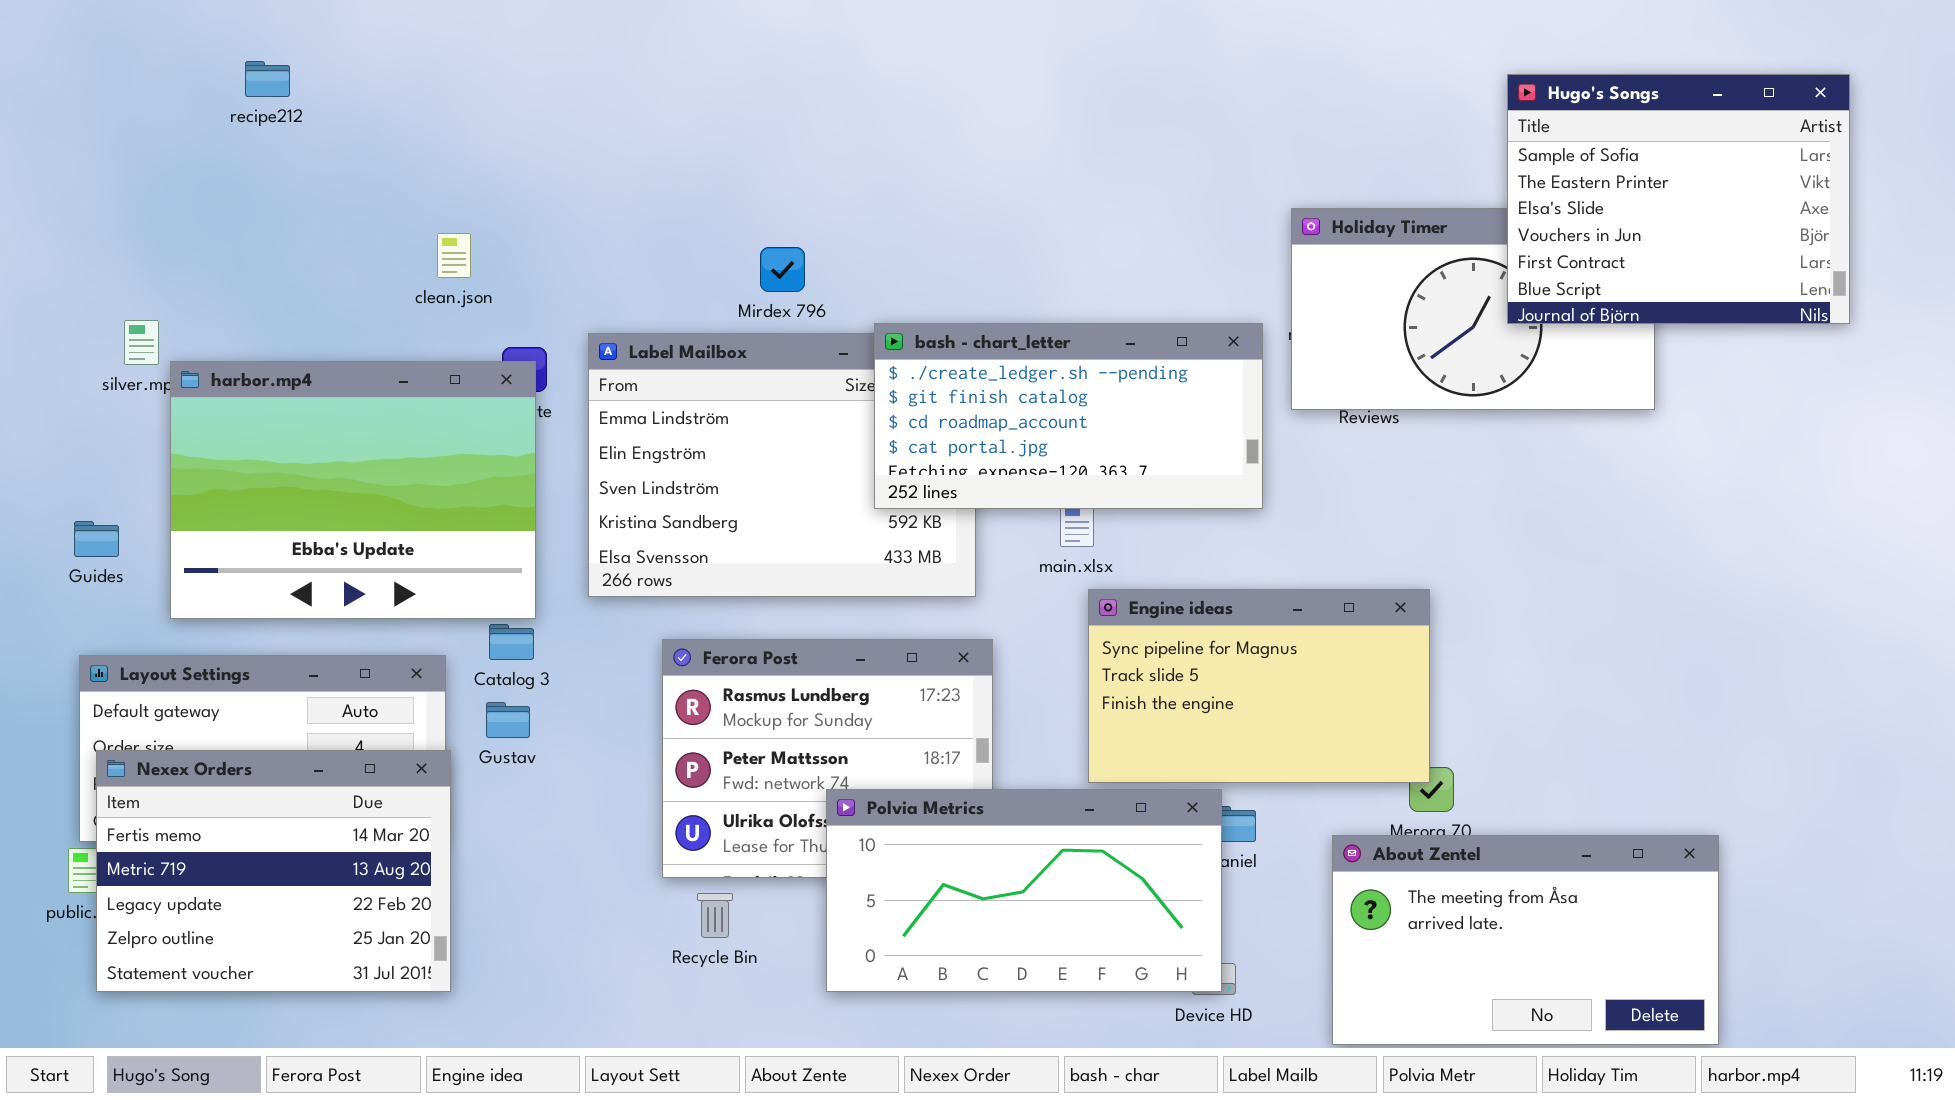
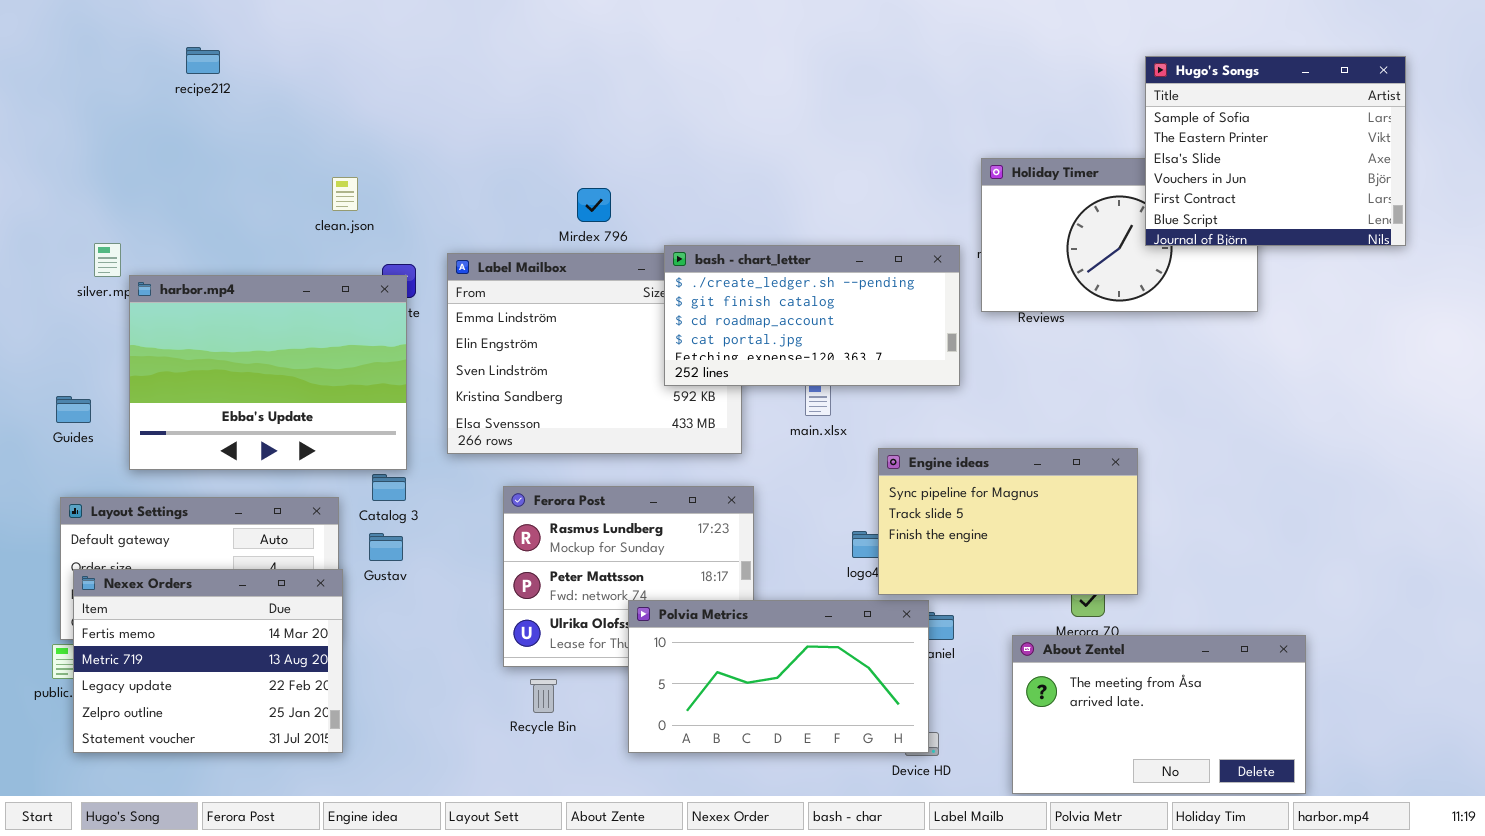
Engine ideas: [1088,589,1430,783] -> [878,448,1138,595], moved

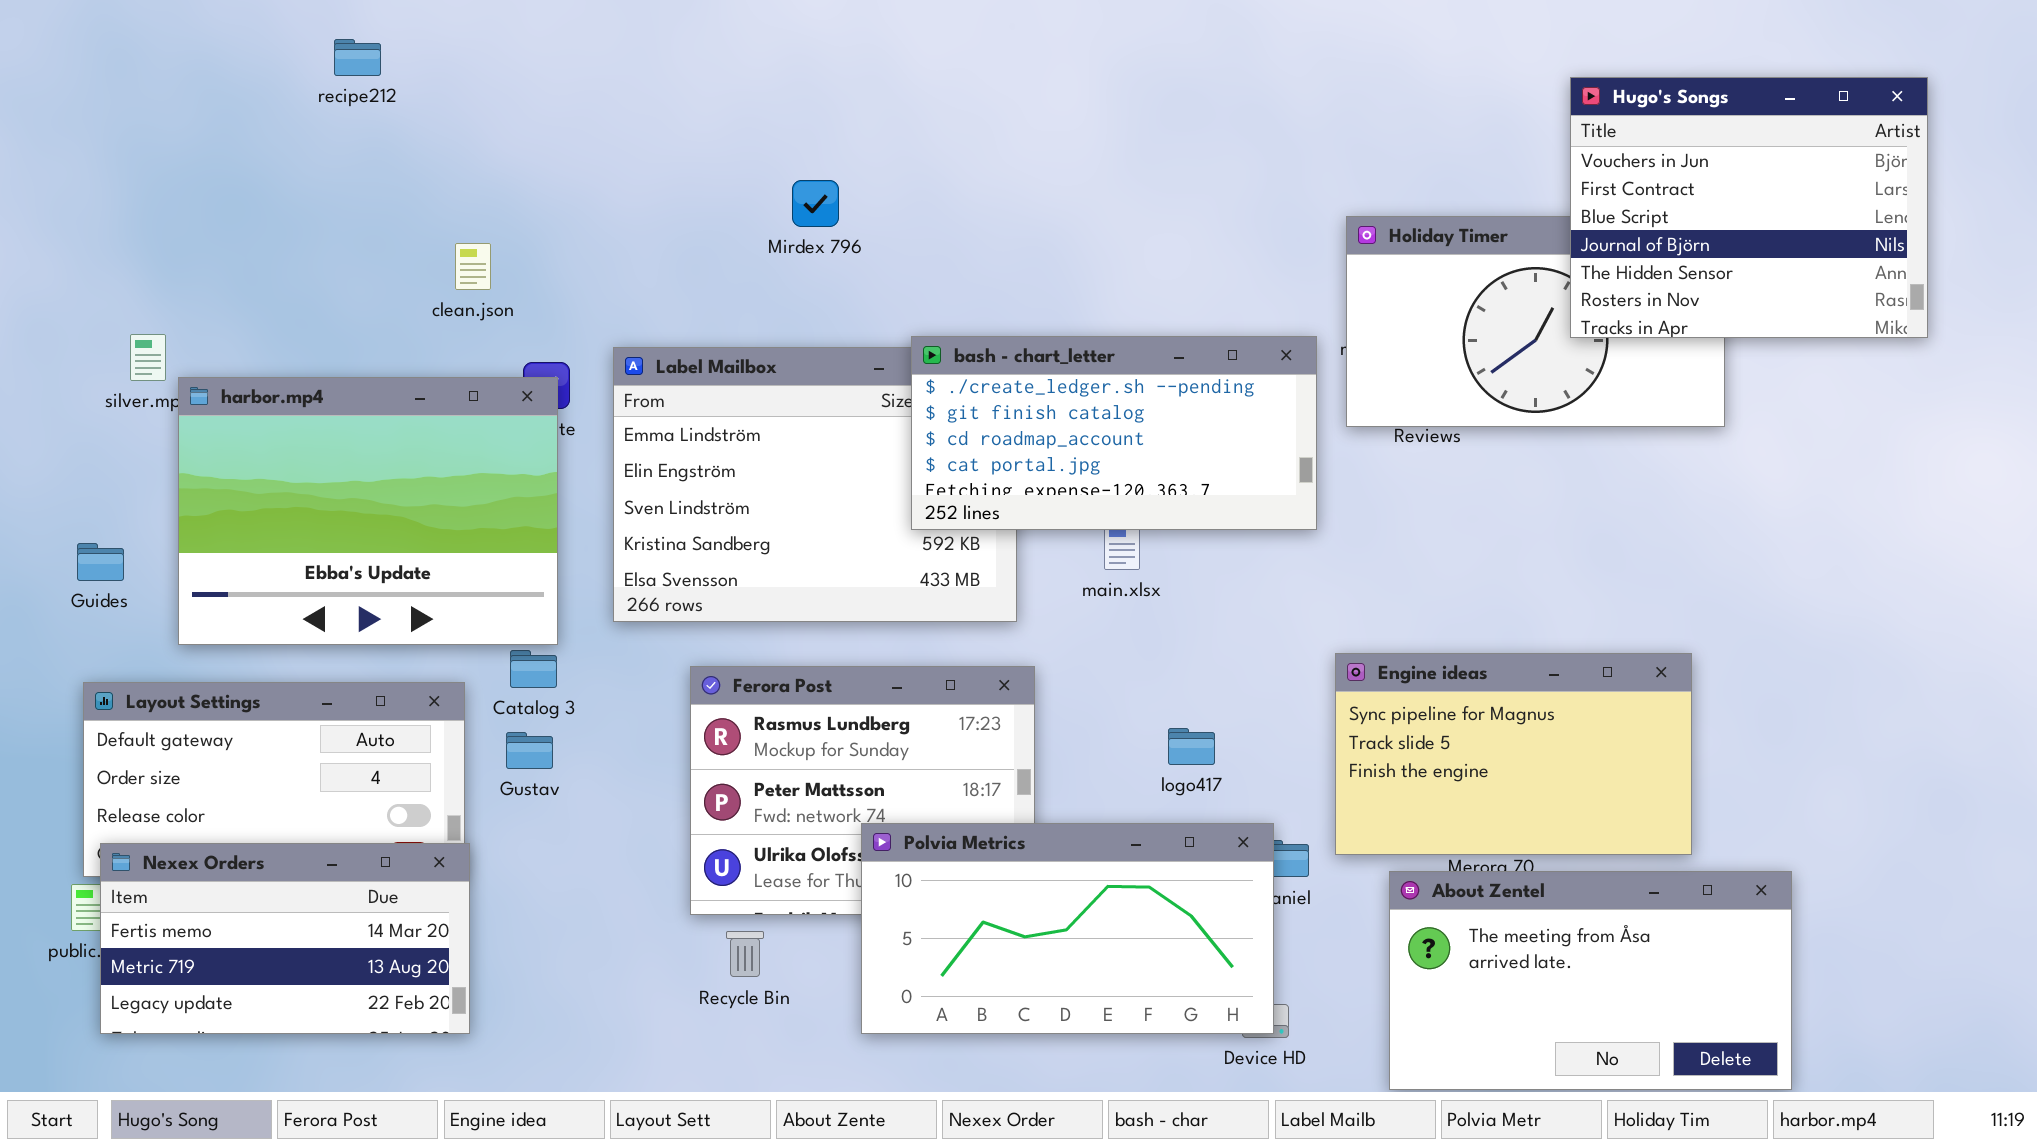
recipe212: [186,47,220,74] -> [334,39,381,76], moved
Hugo's Songs: [1145,56,1406,246] -> [1570,77,1928,338], scrolled down 3 rows
Mirdex 796: [577,188,611,222] -> [792,180,839,227], moved
Engine ideas: [878,448,1138,595] -> [1335,653,1692,855], moved
Nexex Orders: [73,569,343,753] -> [100,843,470,1034], resized

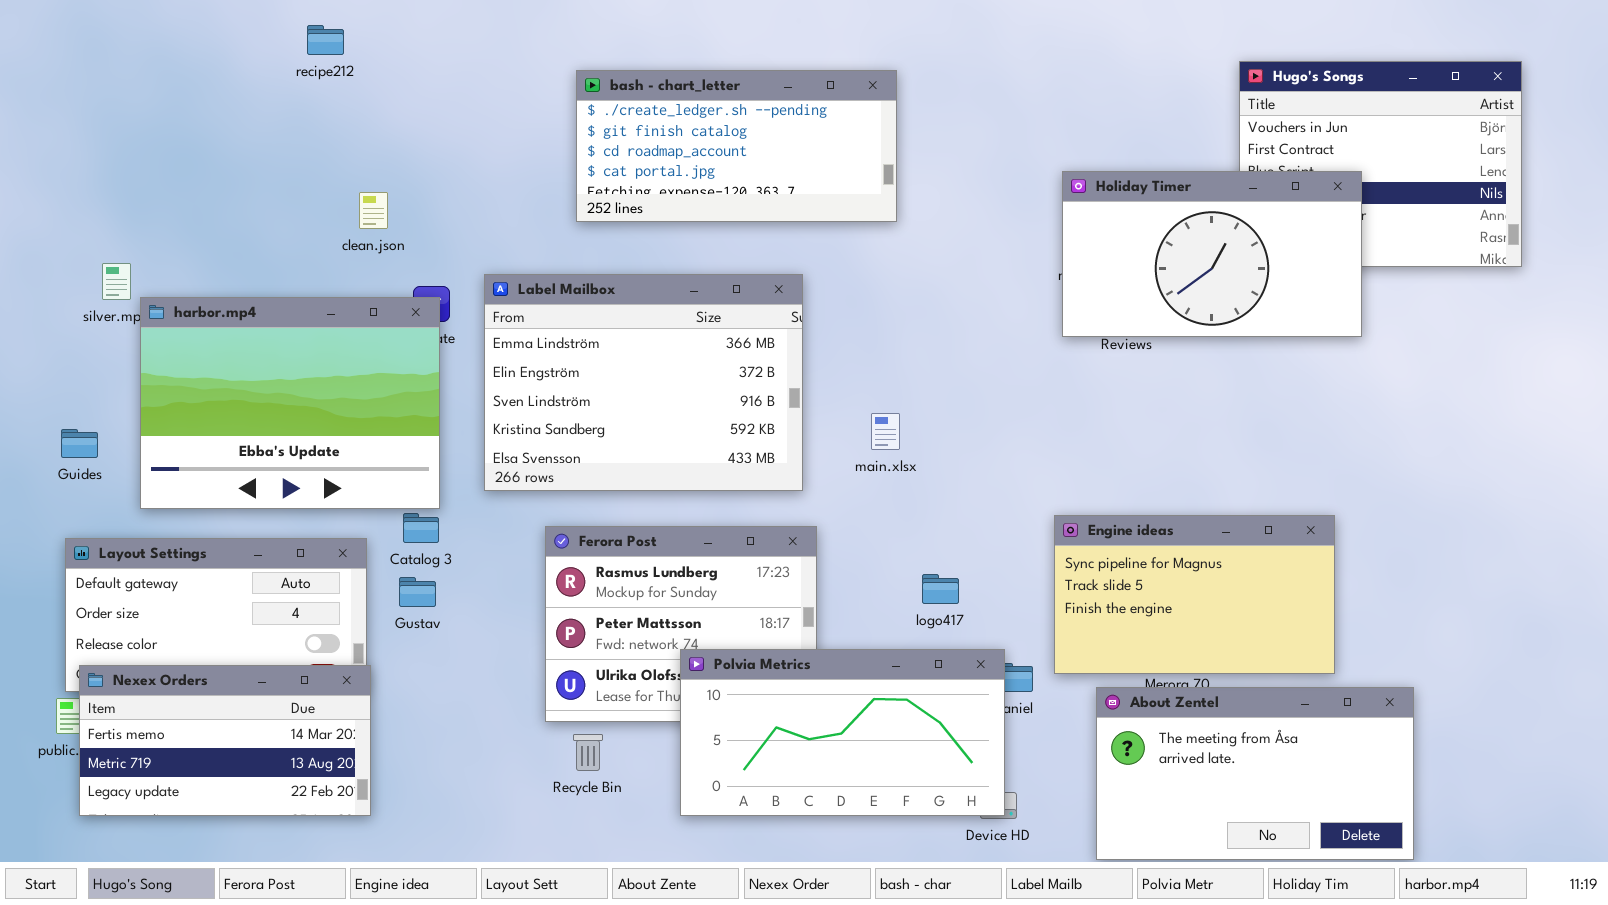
recipe212: [334,39,381,76] -> [307,25,344,55], moved
Holiday Timer: [1346,216,1725,427] -> [1062,171,1362,337], raised
bash - chart_letter: [911,336,1317,530] -> [576,70,897,222], moved

